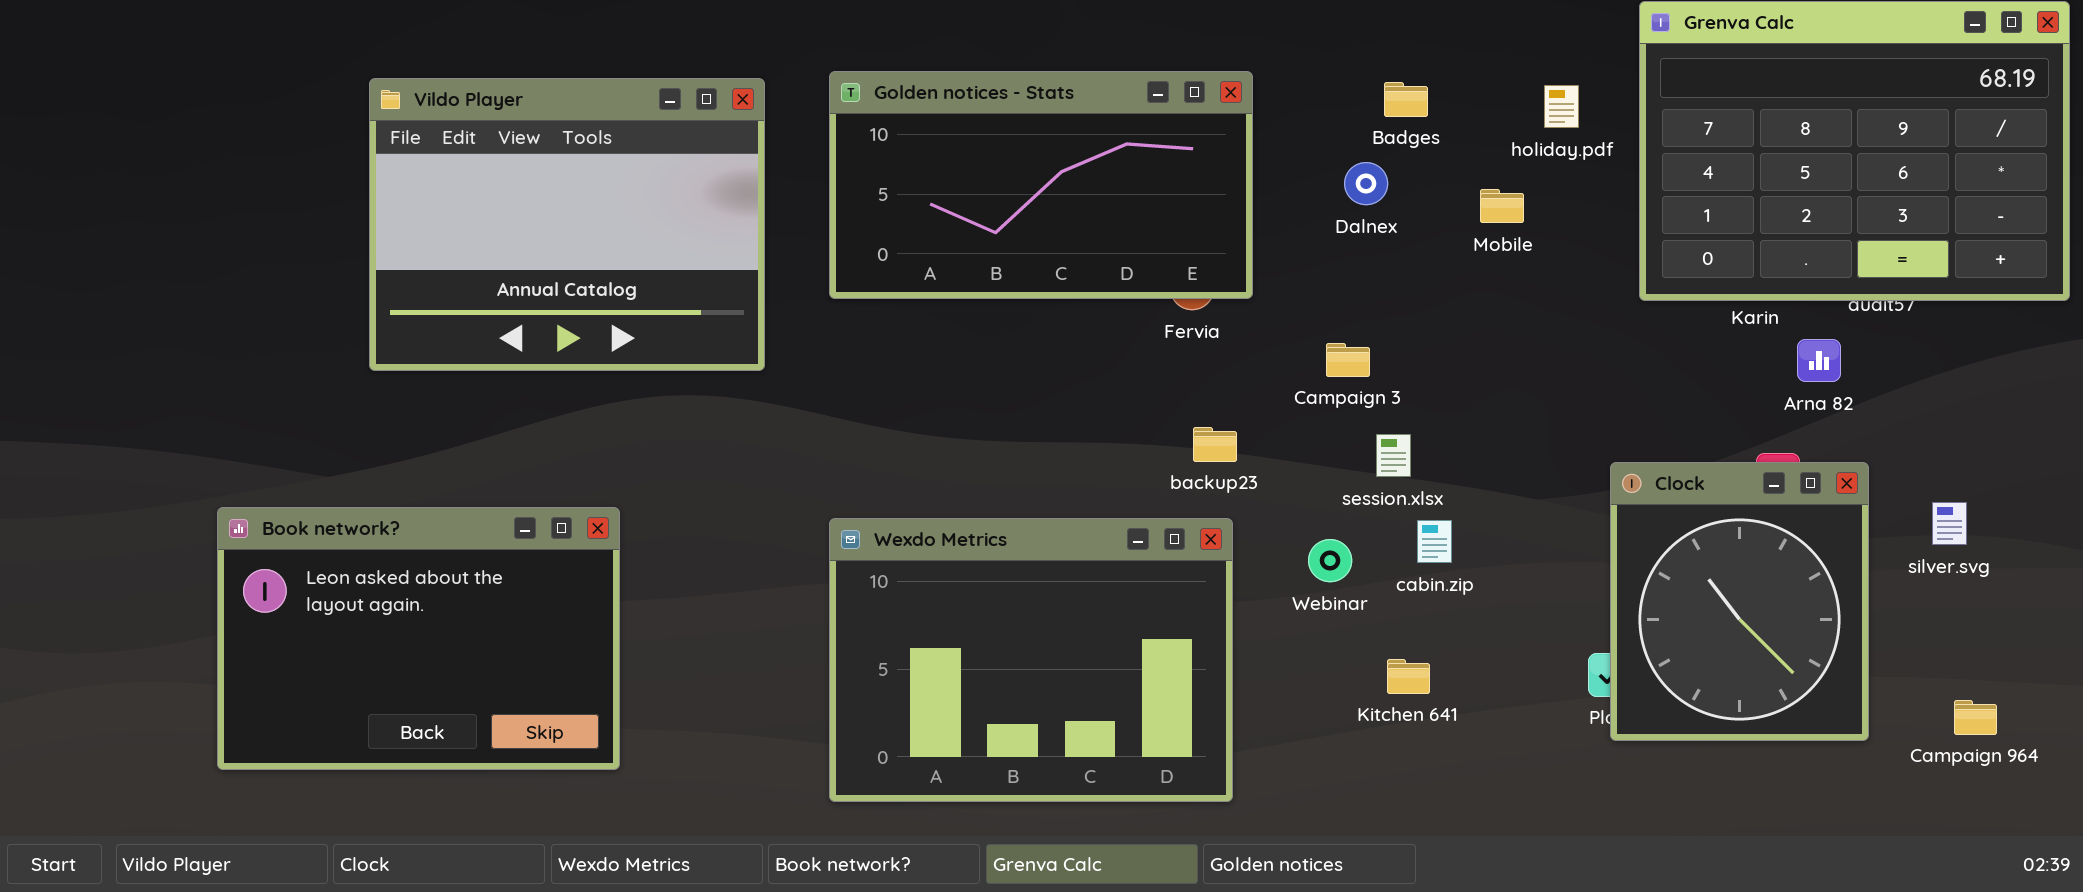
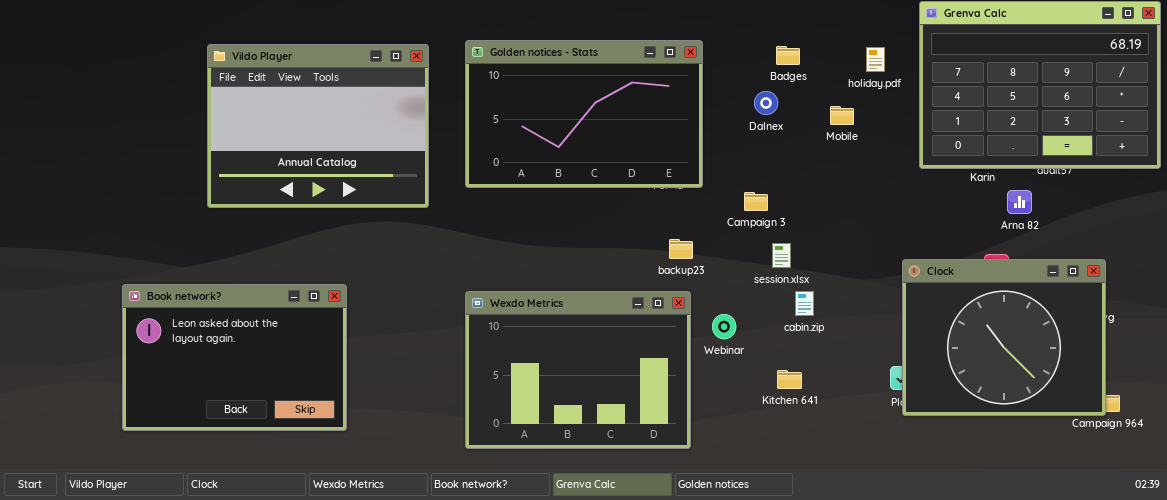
Golden notices - Stats: [829,71,1253,299] -> [465,40,703,188], resized
Clock: [1610,462,1869,741] -> [902,259,1106,416], resized
Webinar: [1308,539,1352,582] -> [712,314,736,339], moved

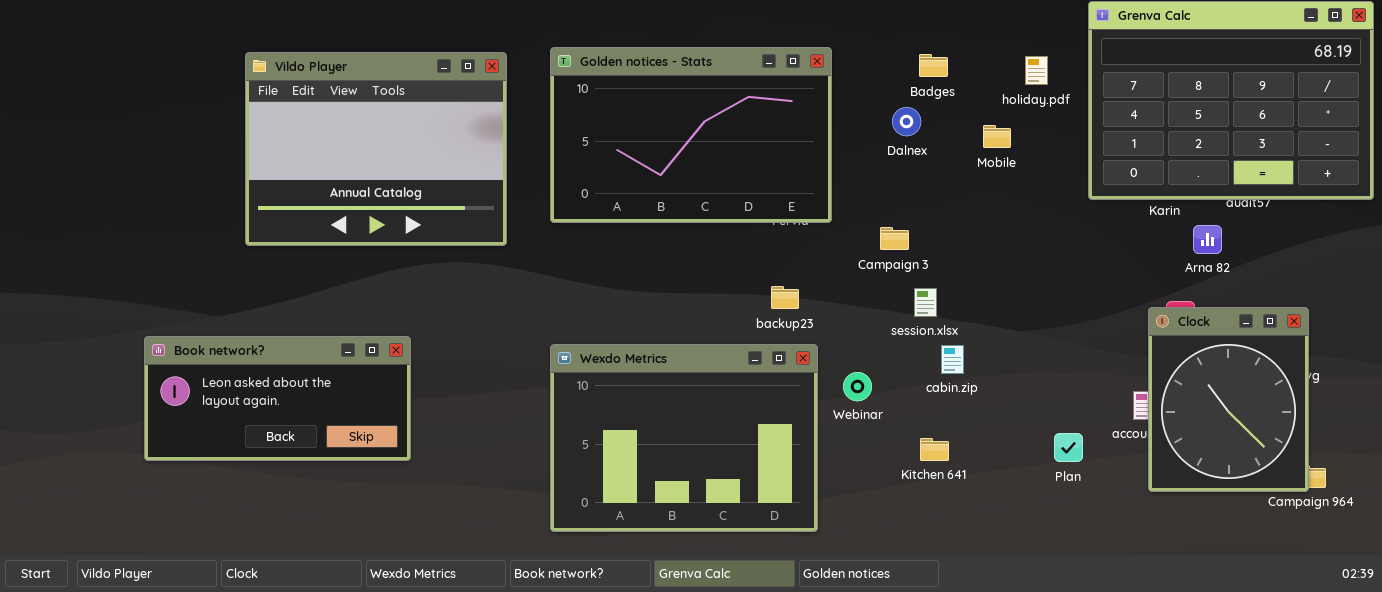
backup23: [669,239,693,259] -> [771,286,799,309], moved
Clock: [902,259,1106,416] -> [1148,307,1309,492], resized
Book network?: [122,284,347,431] -> [144,336,411,461], resized

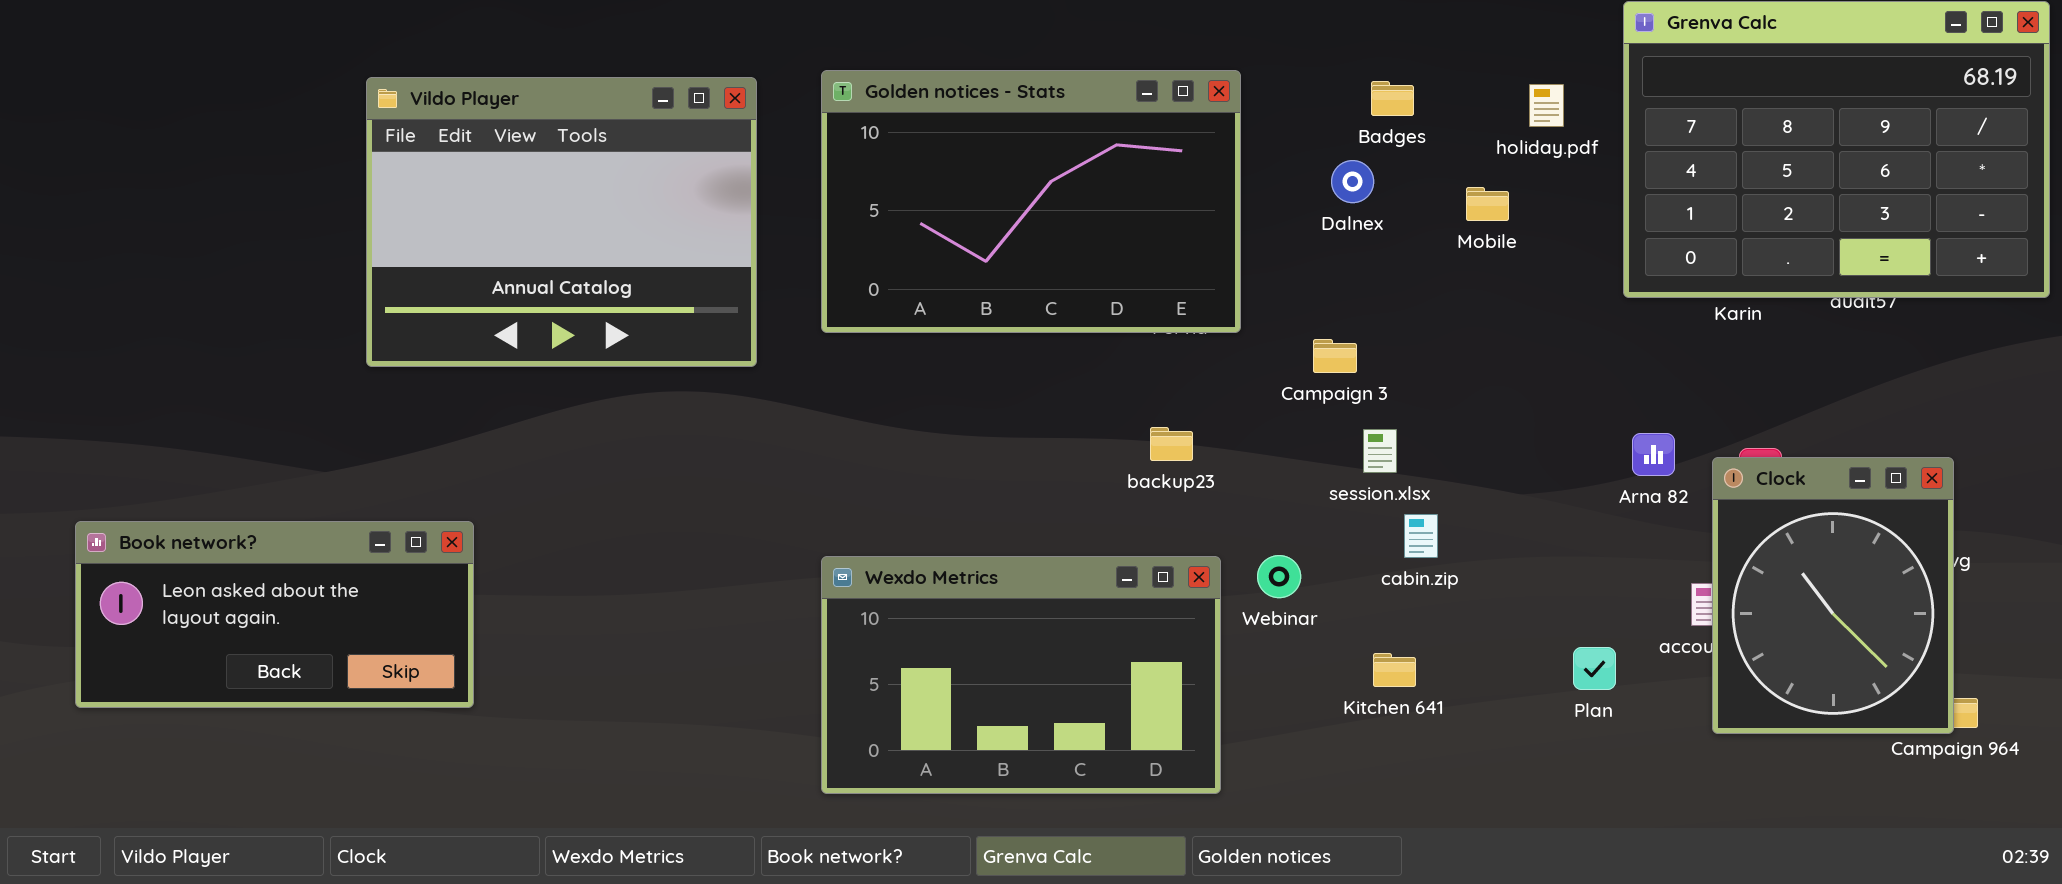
Arna 82: [1193,225,1222,254] -> [1632,433,1675,476], moved
Book network?: [144,336,411,461] -> [75,521,474,708], moved
Wexdo Metrics: [550,344,818,532] -> [821,556,1221,794], resized

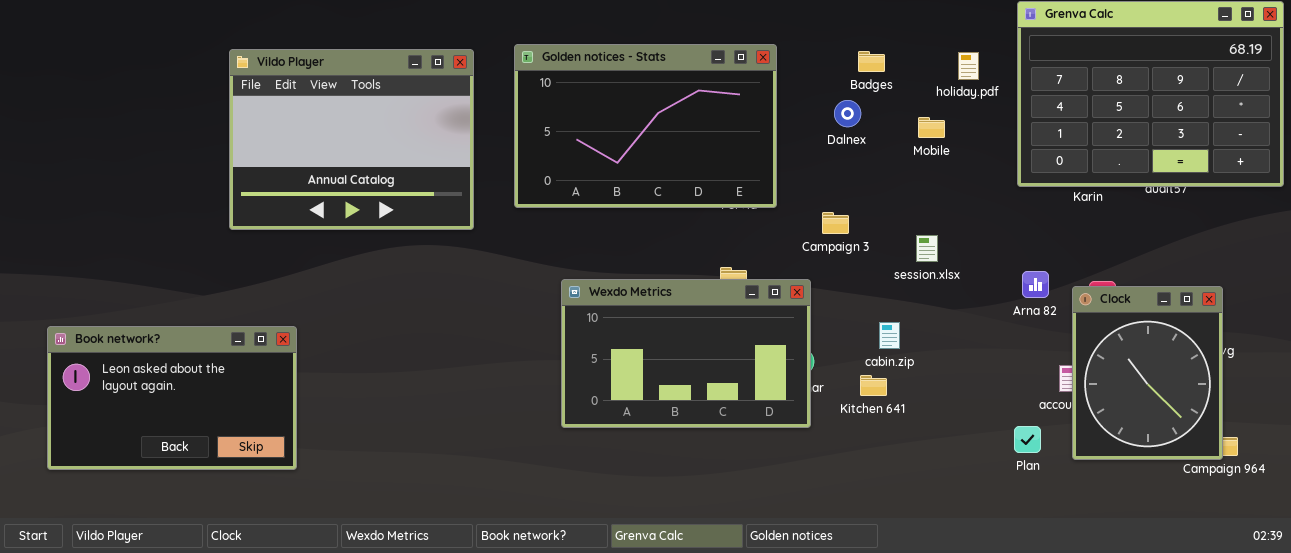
session.xlsx: [1363,429,1397,473] -> [916,235,938,262], moved
Book network?: [75,521,474,708] -> [47,326,297,470], resized
Wexdo Metrics: [821,556,1221,794] -> [561,279,811,428], moved
Plan: [1573,647,1616,690] -> [1014,426,1041,453], moved
Kitchen 641: [1373,653,1416,687] -> [860,375,887,396], moved

